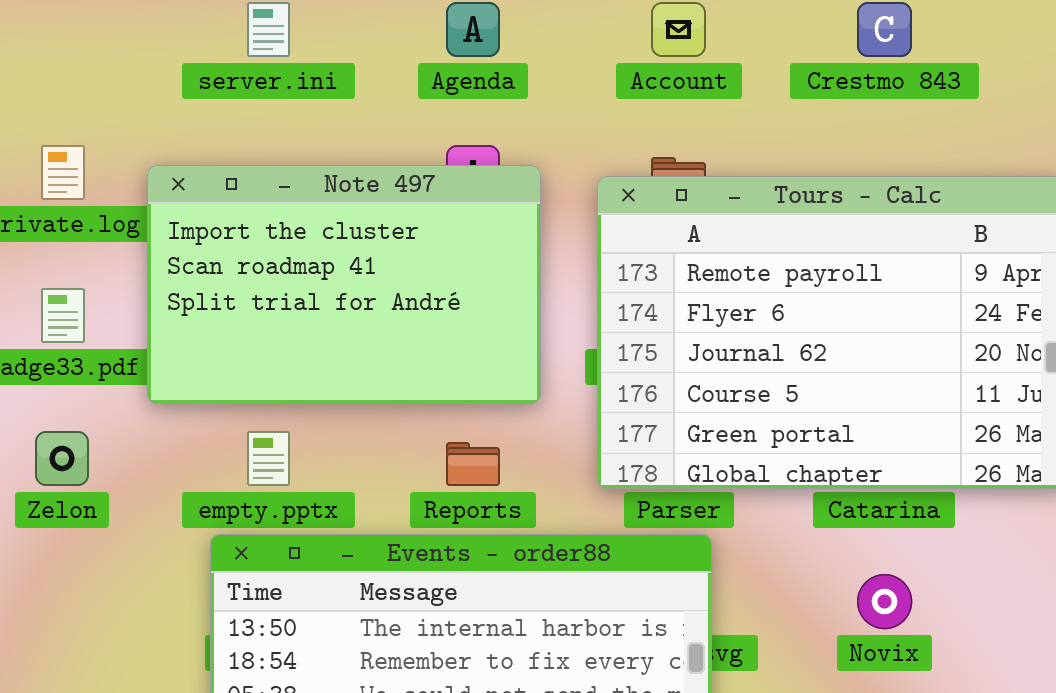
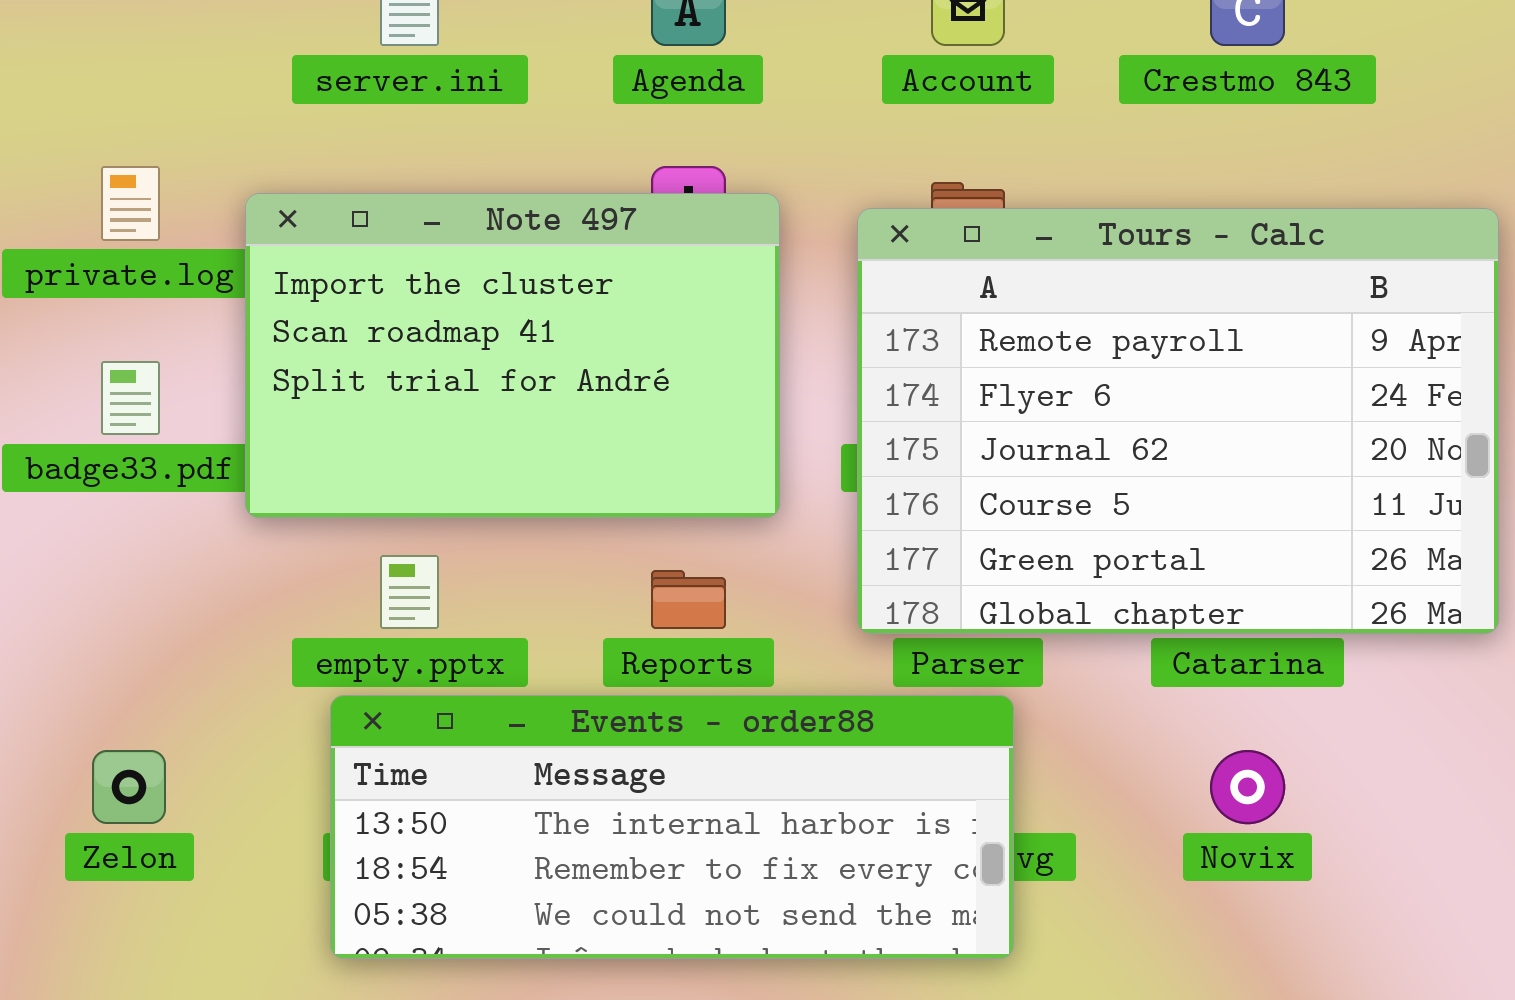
Zelon: [35,431,89,486] -> [92,750,166,824], moved

